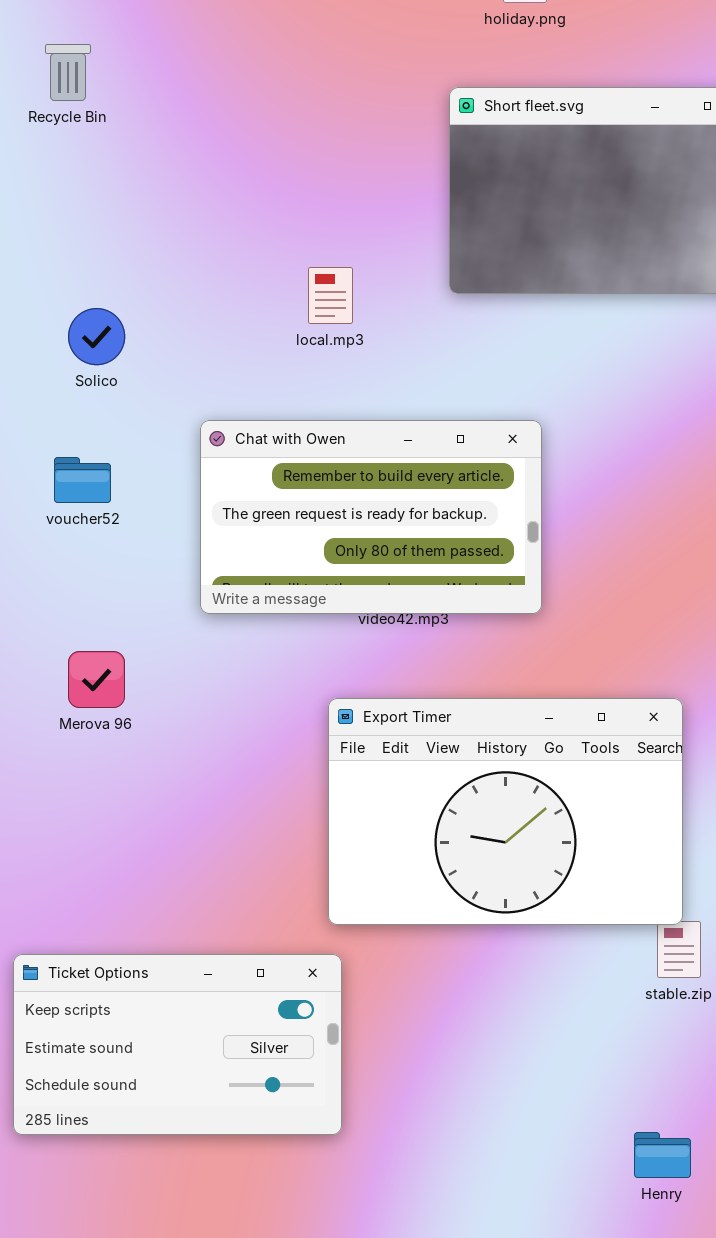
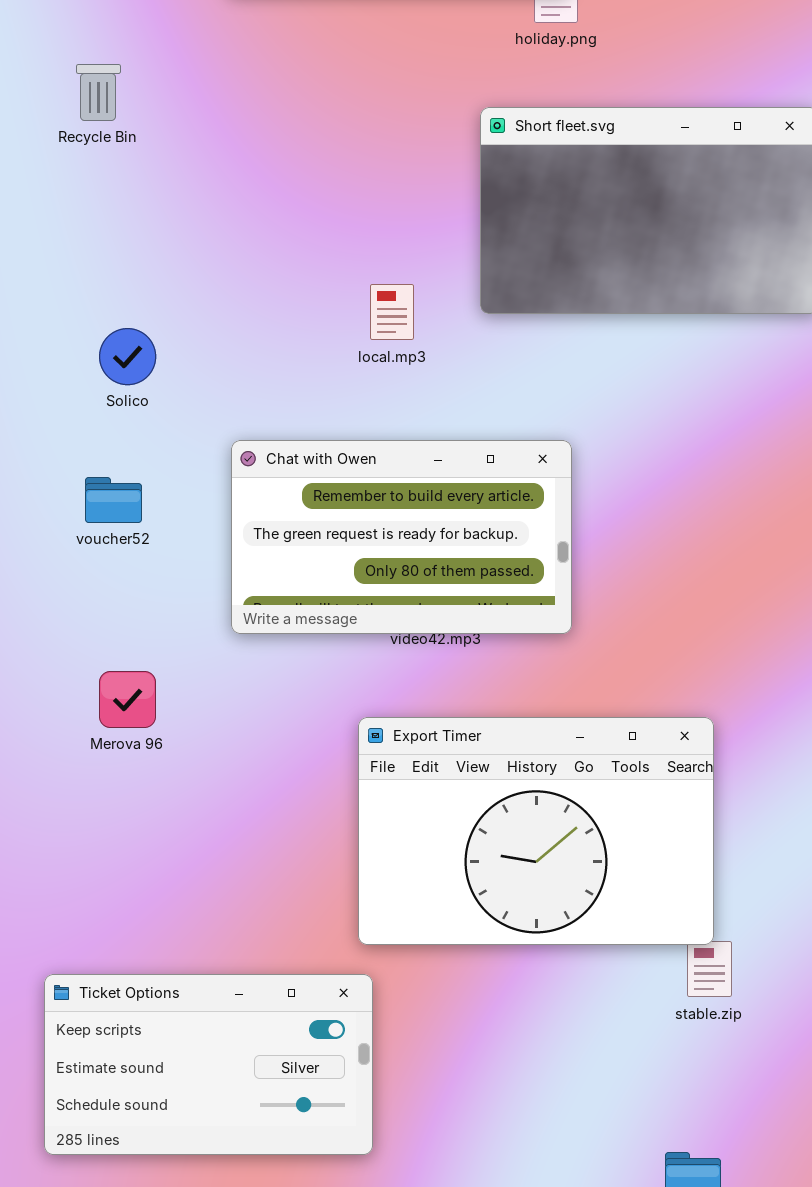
local.mp3: [308,267,353,324] -> [370,284,414,340], moved

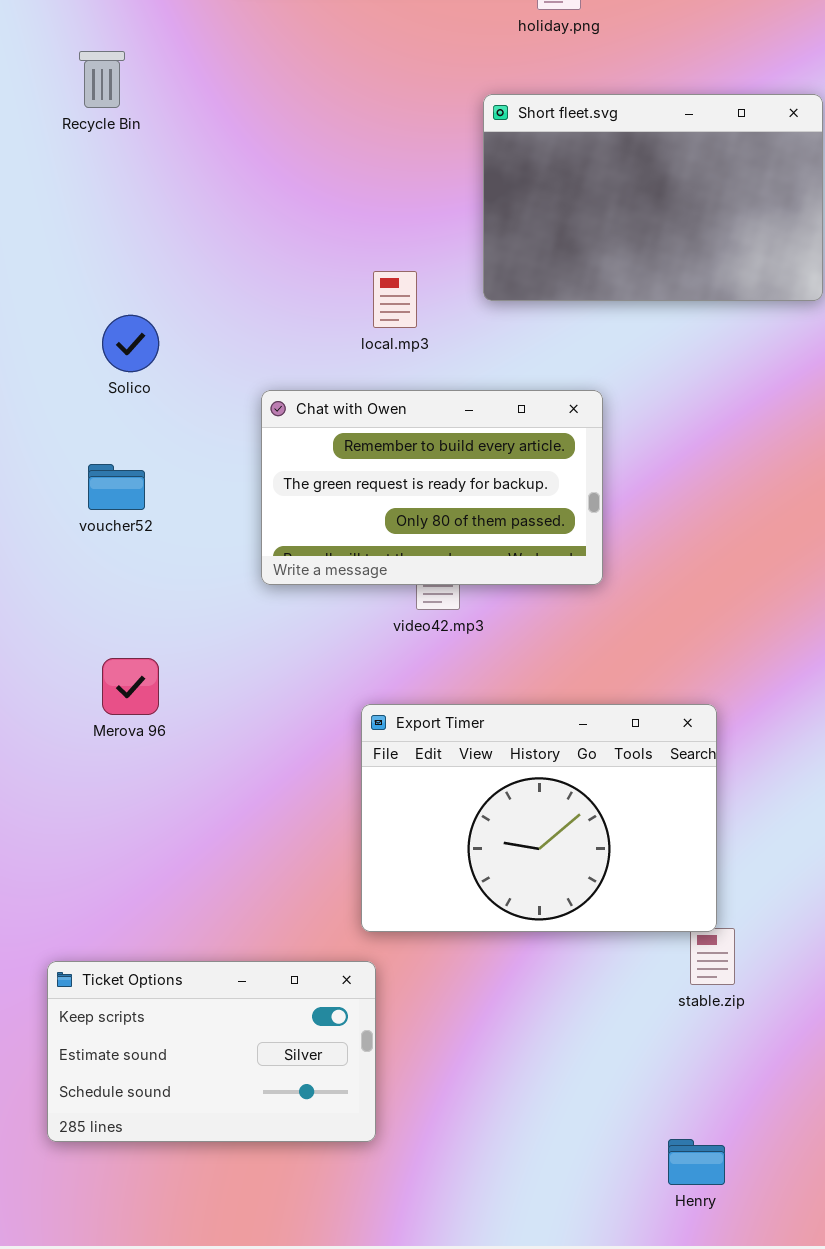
Chat with Owen: [231,440,572,634] -> [261,390,603,585], moved

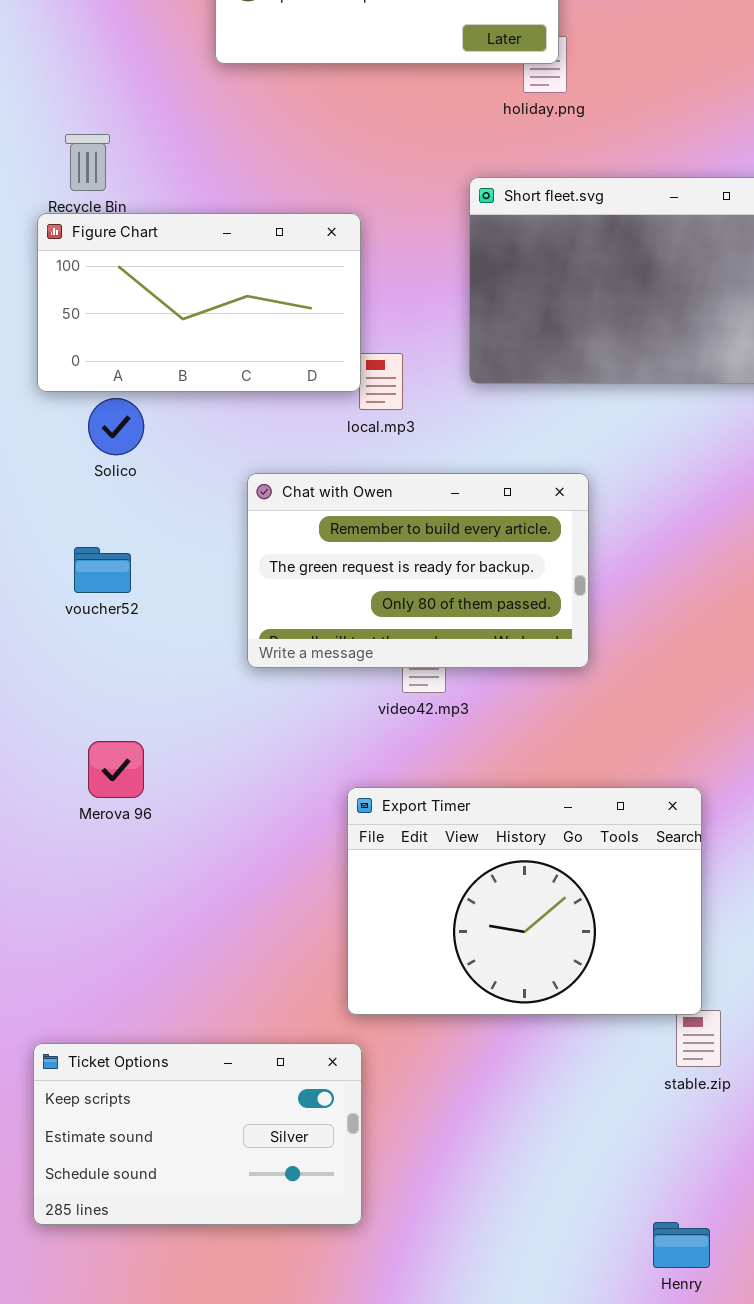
Figure Chart: none -> [37,213,361,392], opened

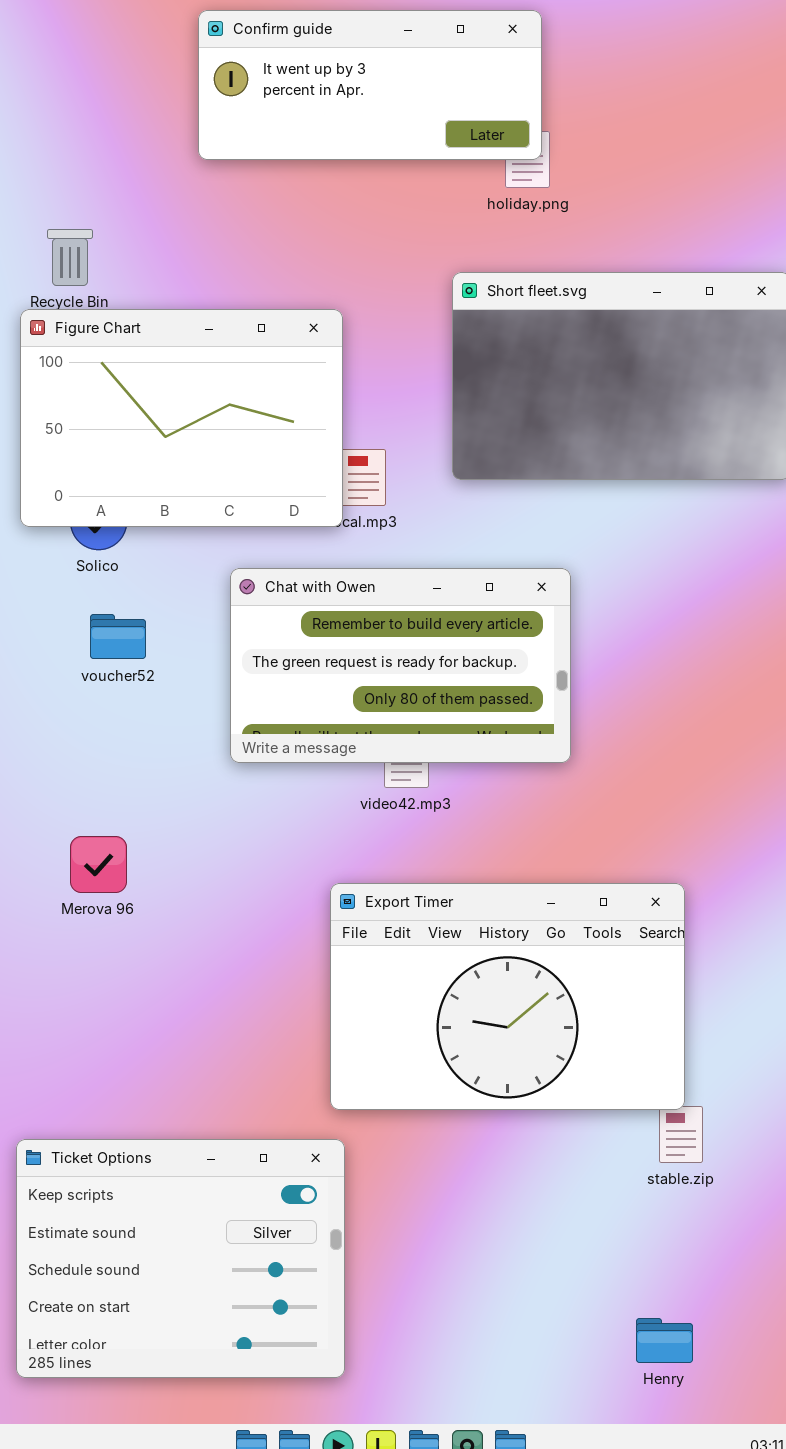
Figure Chart: [37,213,361,392] -> [20,309,343,527], resized
voucher52: [74,547,131,593] -> [90,614,146,659], moved
Ticket Options: [33,1043,362,1225] -> [16,1139,345,1378], resized

